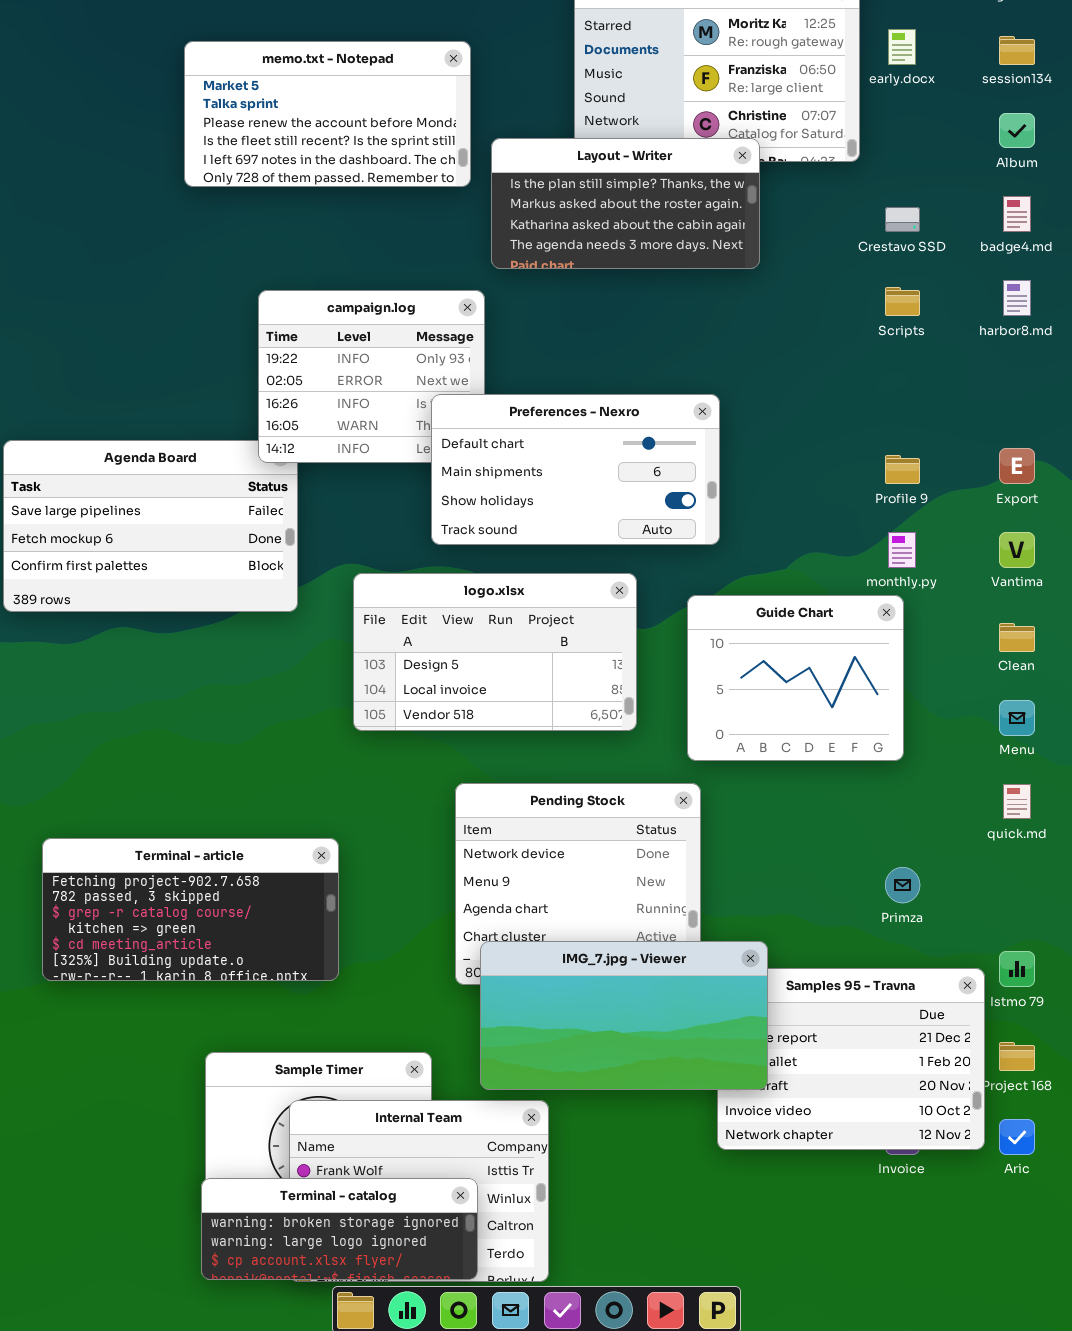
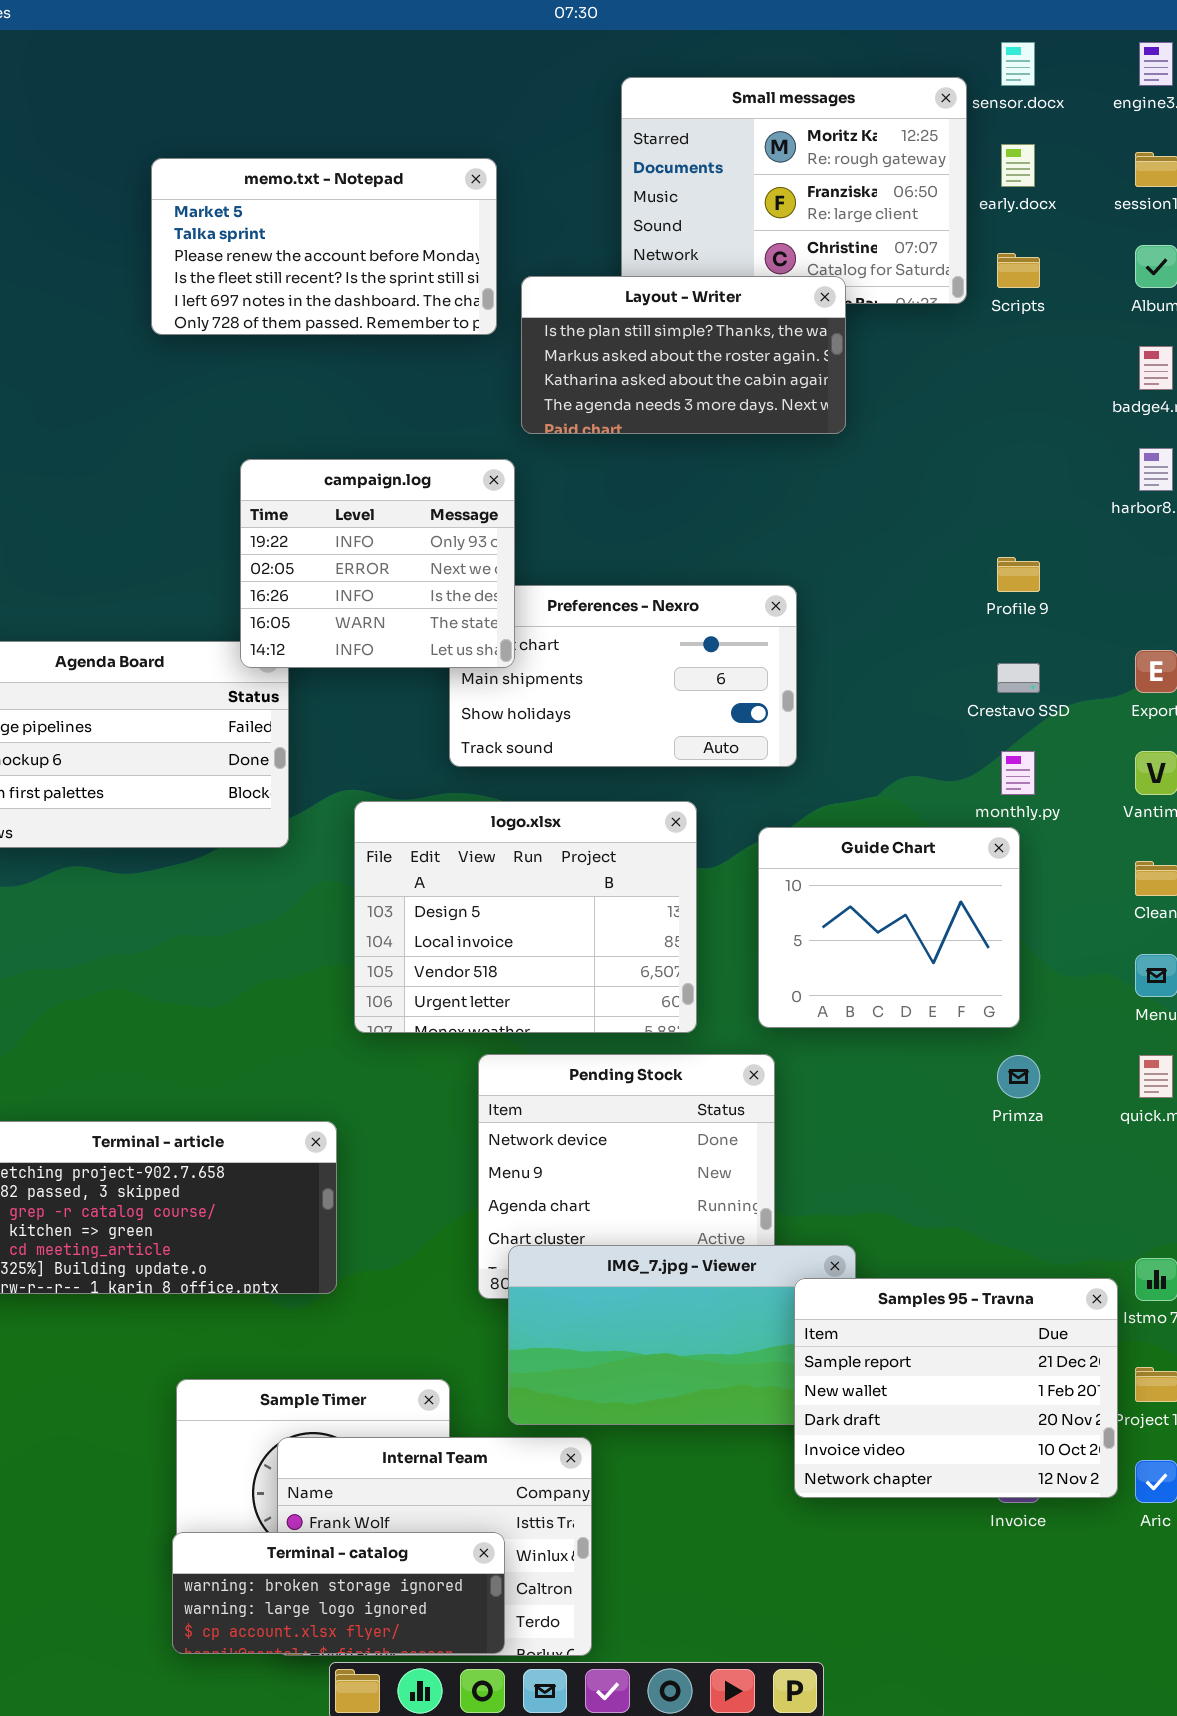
Crestavo SSD: [885,207,920,232] -> [997,663,1040,693], moved
Scripts: [885,287,920,316] -> [997,253,1040,288], moved
campaign.log: [258,290,485,463] -> [240,459,515,668], raised
Profile 9: [885,455,920,484] -> [997,557,1040,592], moved
logo.xlsx: [353,573,637,731] -> [354,801,697,1033], resized
Primza: [885,867,920,903] -> [997,1055,1040,1098], moved
Samples 95 - Travna: [717,968,985,1150] -> [794,1278,1118,1498], raised

